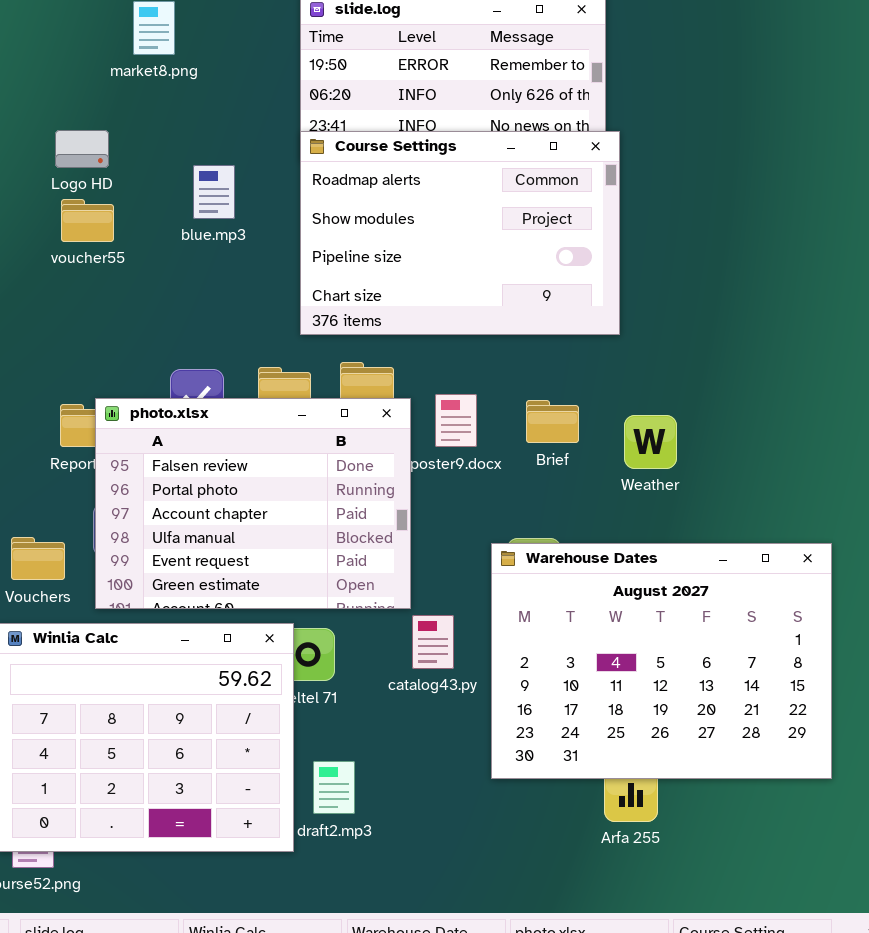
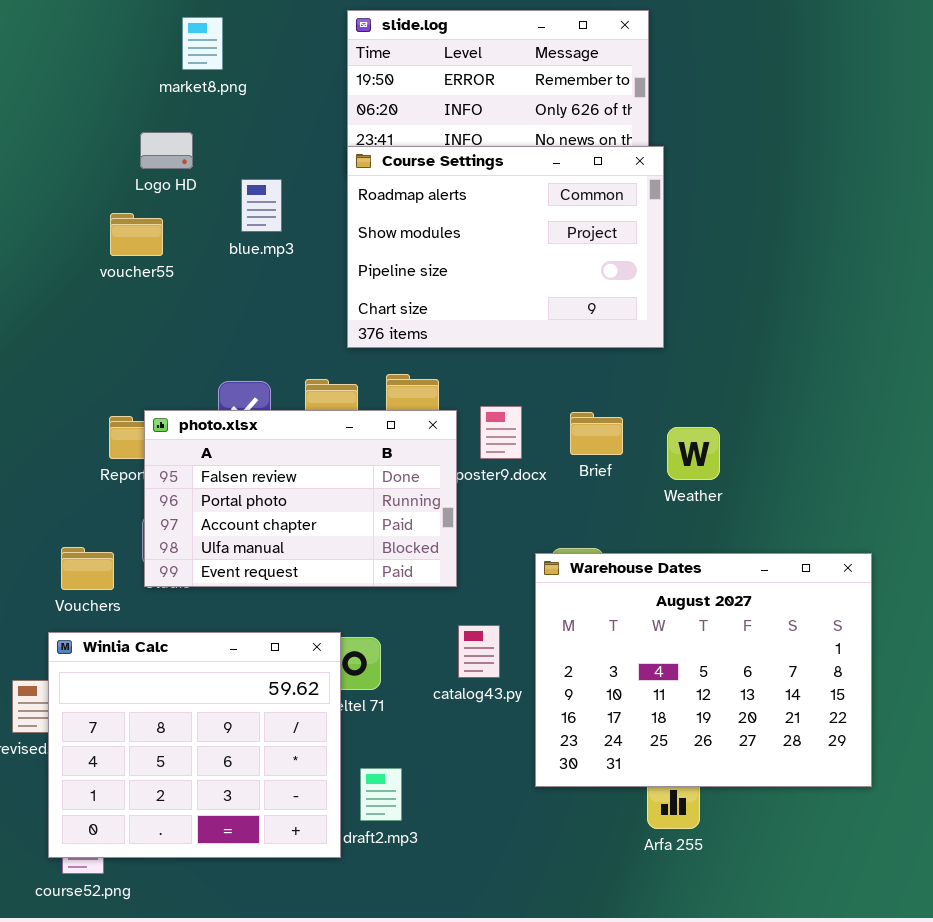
Logo HD: [55,130,109,168] -> [140,132,193,169], moved
photo.xlsx: [95,398,411,609] -> [144,410,457,587], resized

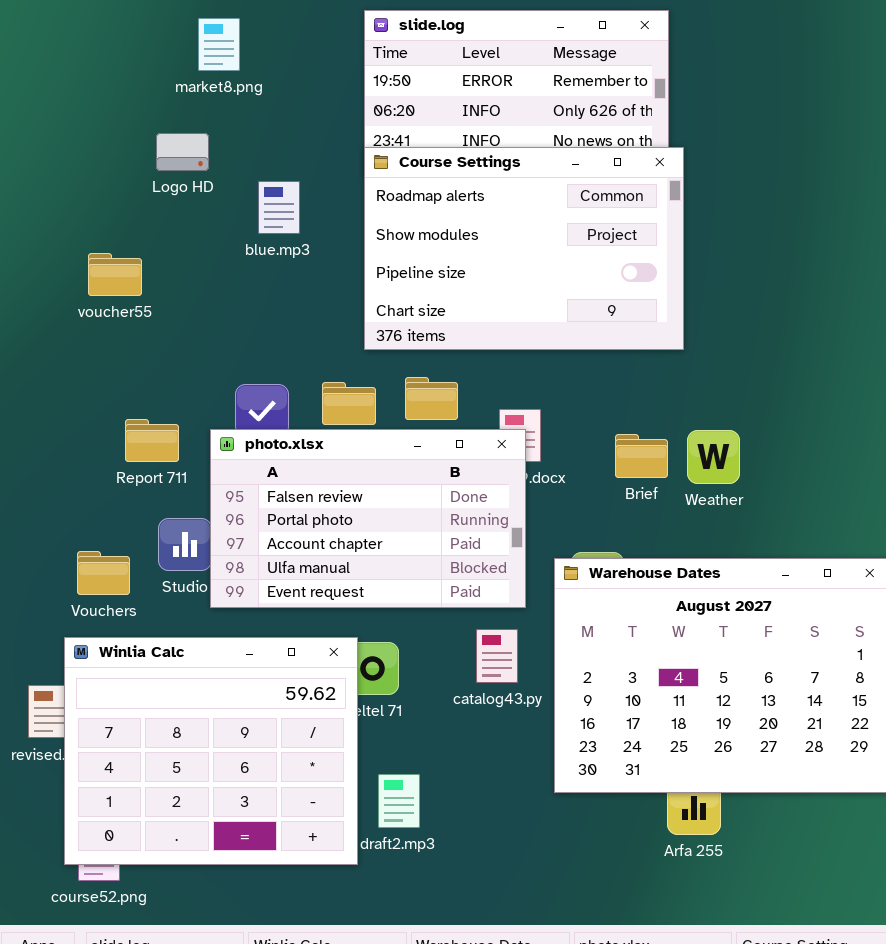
voucher55: [110,213,163,256] -> [88,253,142,296], moved
photo.xlsx: [144,410,457,587] -> [210,429,526,608], moved
Brief: [570,412,623,455] -> [615,434,668,478], moved

